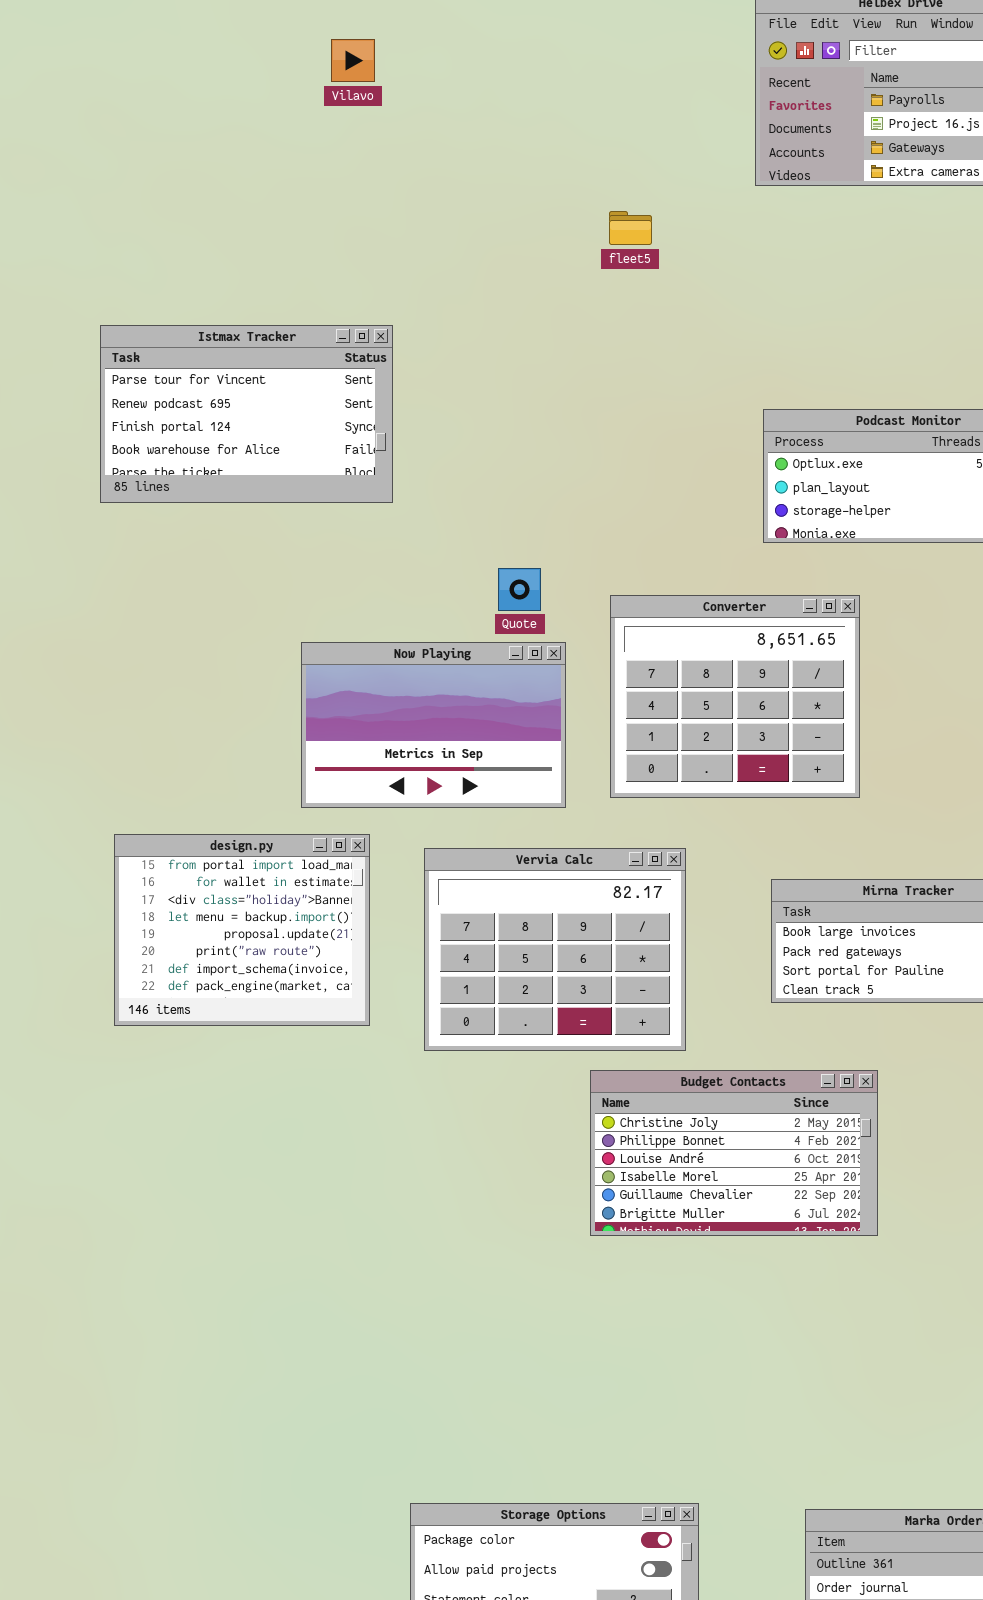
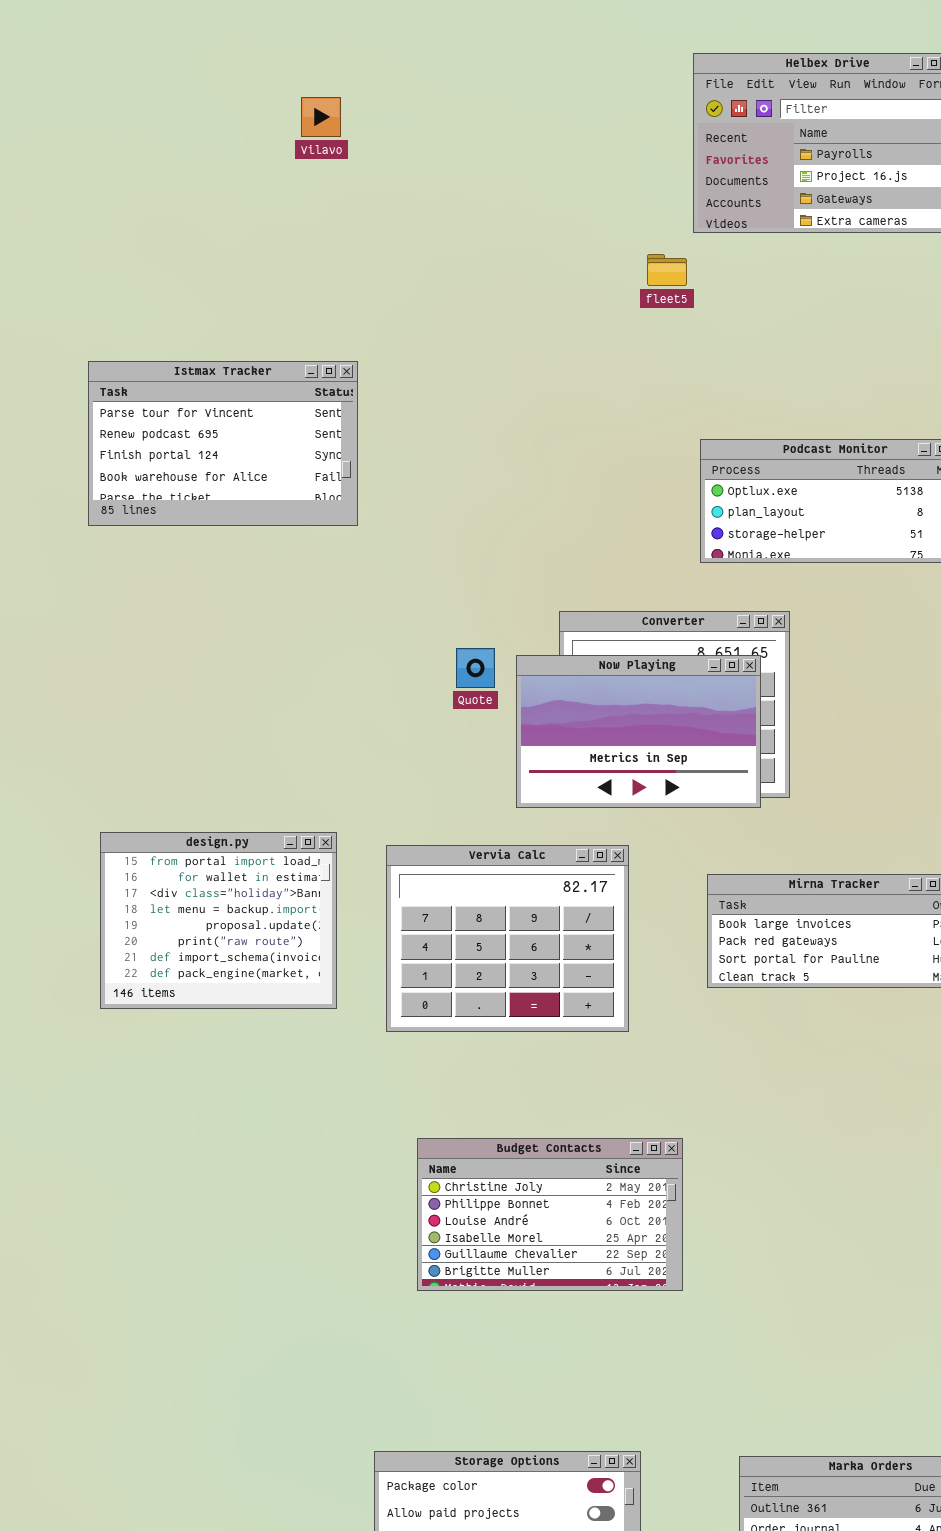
fleet5: [609,211,652,245] -> [647,254,687,286], moved
Quote: [498,568,541,611] -> [456,648,495,688], moved
Now Playing: [301,642,566,808] -> [516,655,761,808], moved
Budget Contacts: [590,1070,878,1236] -> [417,1138,683,1291], moved

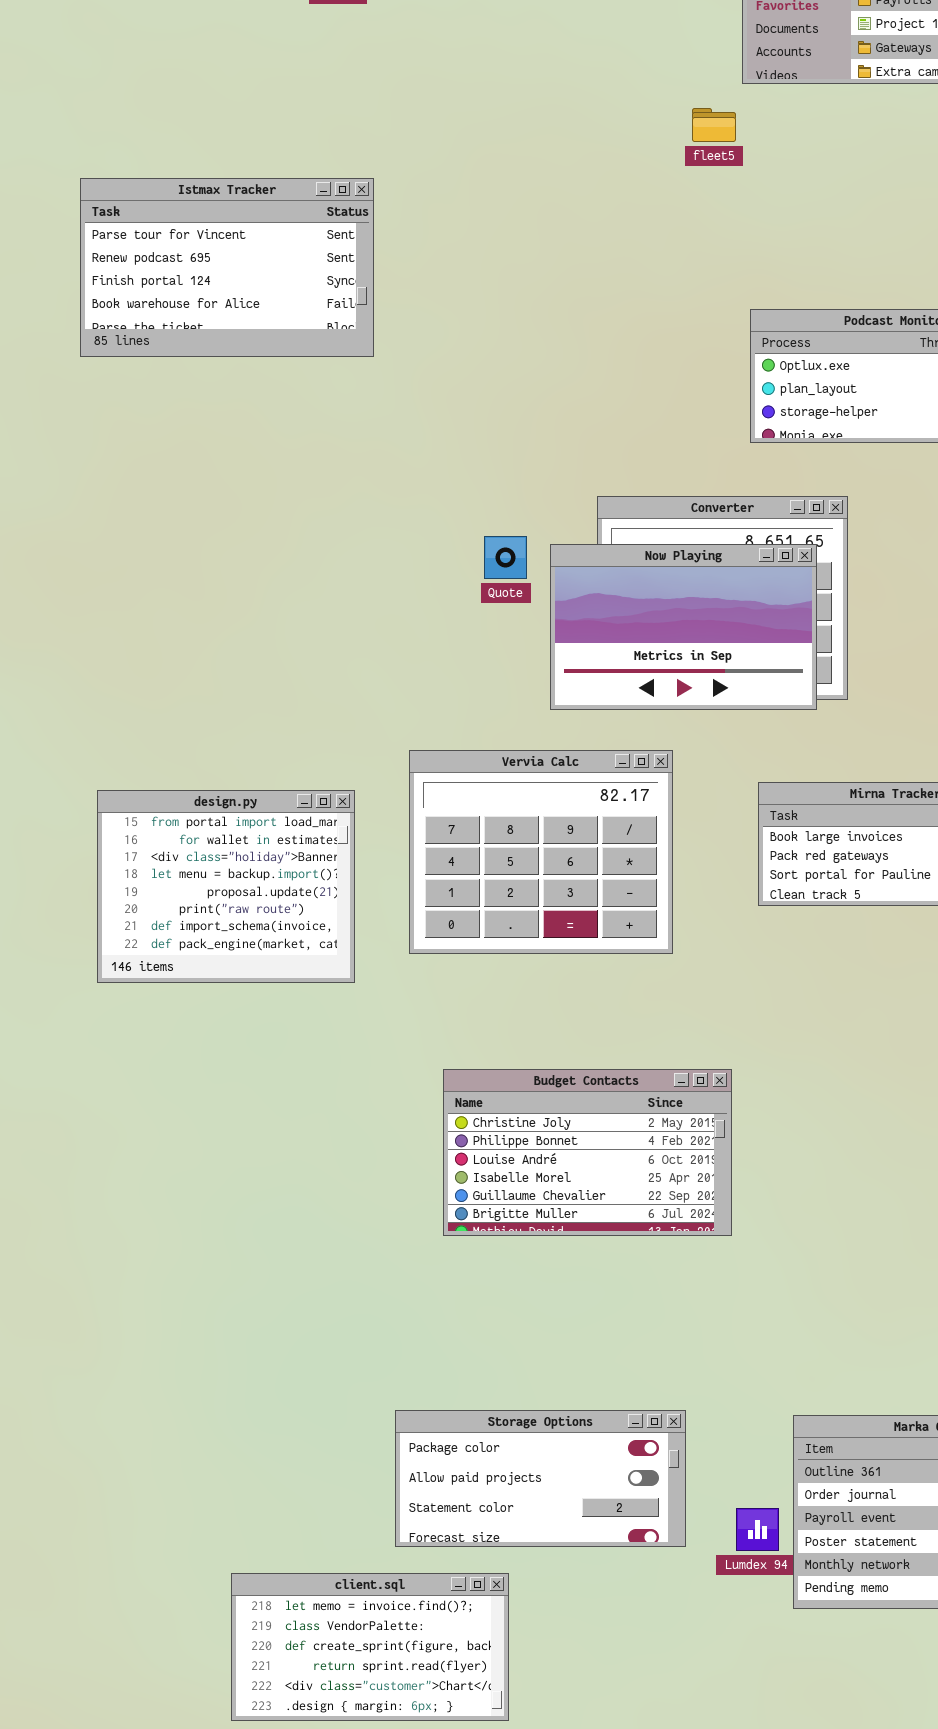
Istmax Tracker: [88,361,358,526] -> [80,178,374,357], moved
design.py: [100,832,337,1009] -> [97,790,355,983], moved

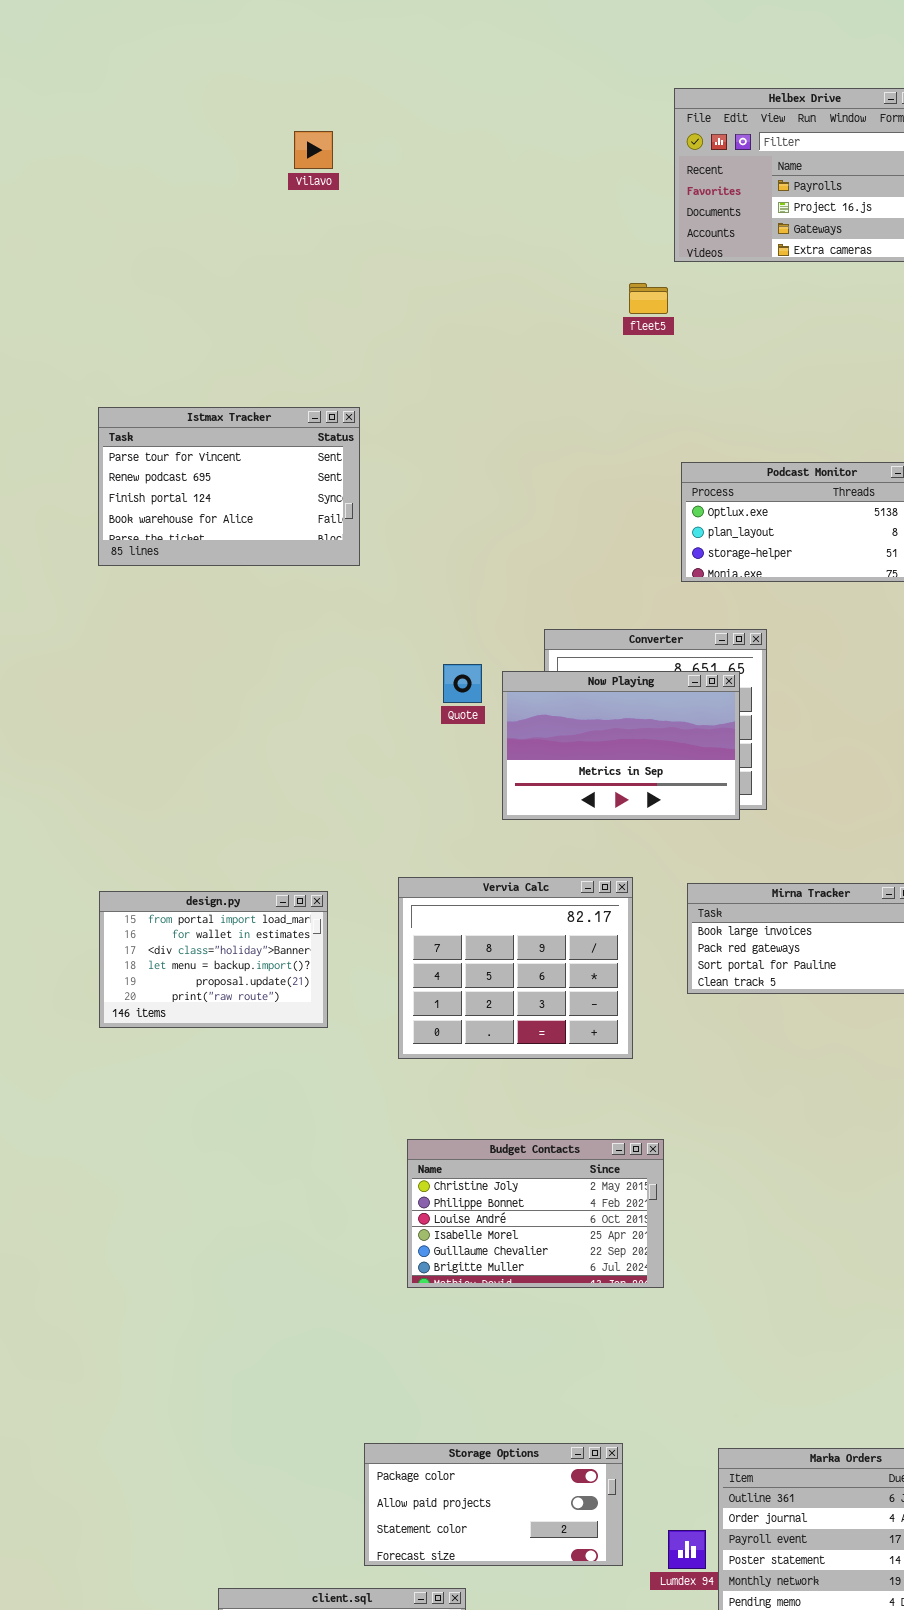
Istmax Tracker: [80,178,374,357] -> [98,407,360,566], moved
Vervia Calc: [409,750,673,954] -> [398,877,633,1059], moved
design.py: [97,790,355,983] -> [99,891,328,1028], resized

